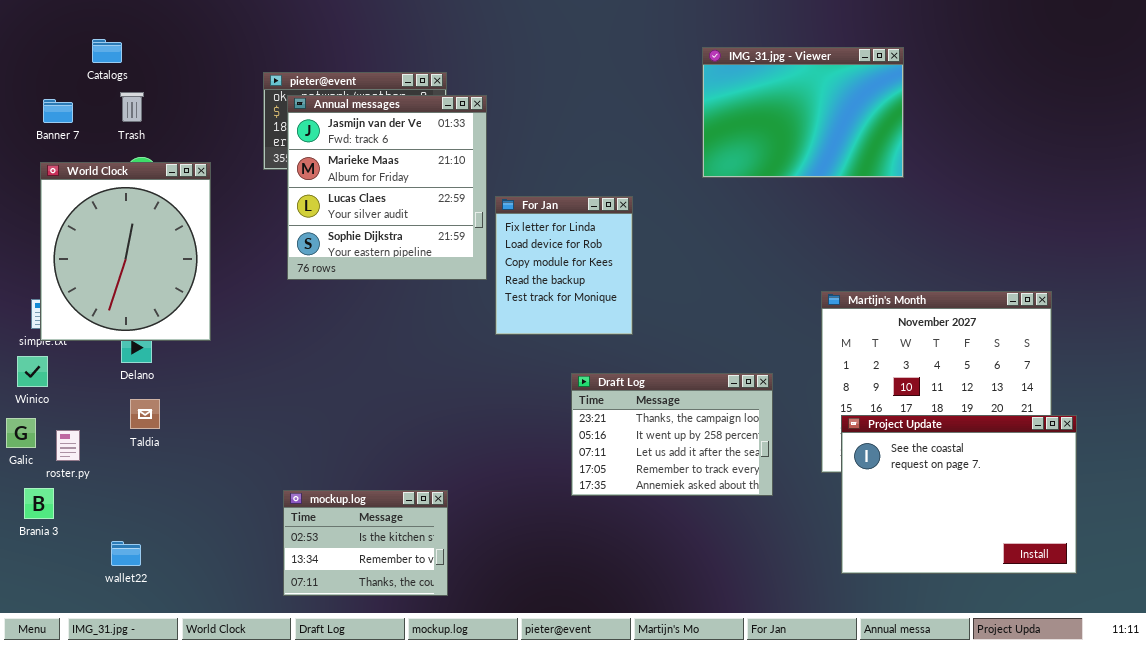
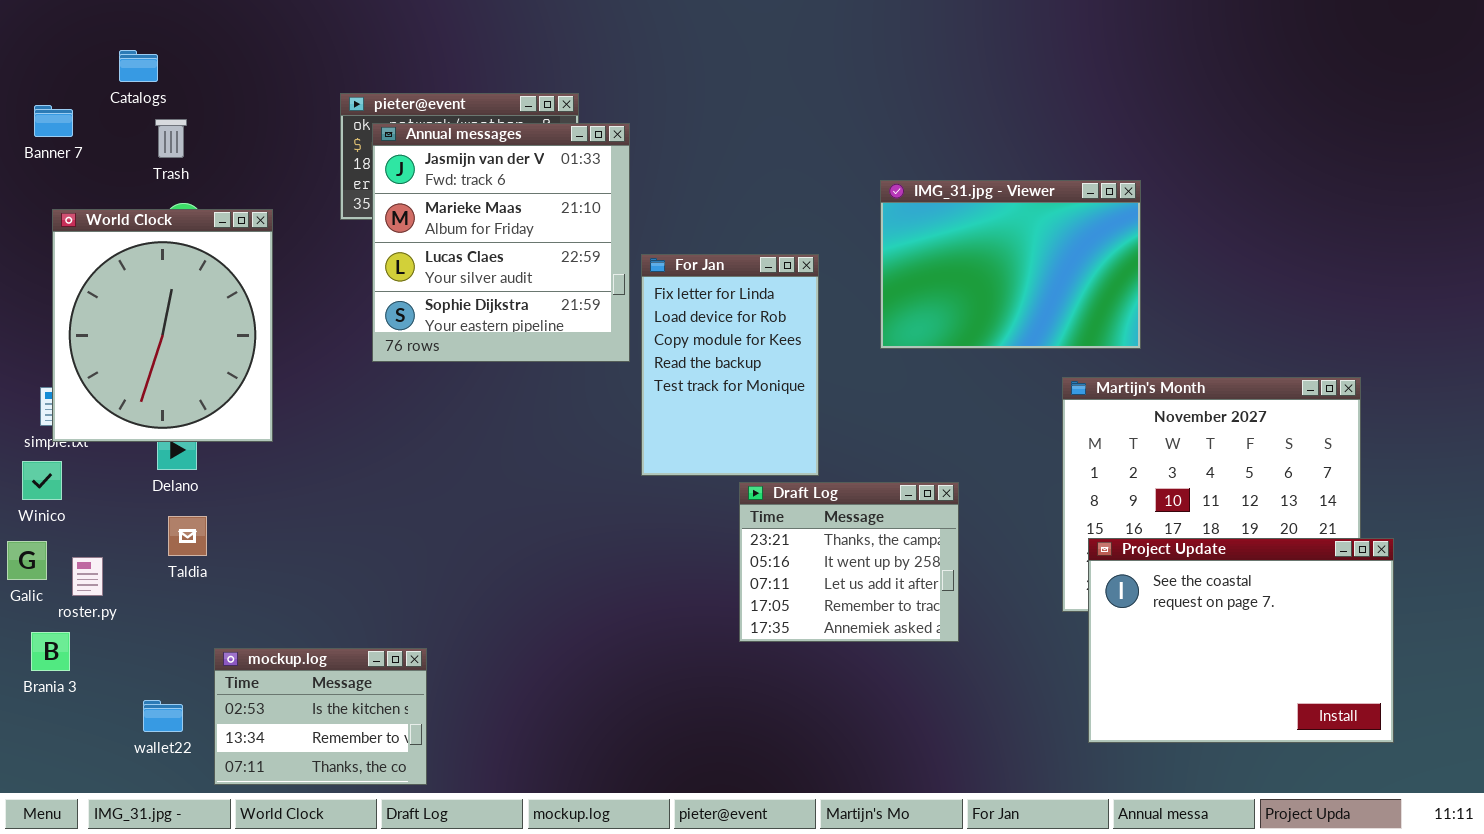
IMG_31.jpg - Viewer: [702,47,904,178] -> [880,180,1141,349], moved
Banner 7: [43,99,73,123] -> [34,105,73,137], moved
For Jan: [495,196,633,335] -> [641,254,819,476], resized
Draft Log: [571,373,773,496] -> [739,482,959,642], resized
mockup.log: [283,490,448,596] -> [214,648,427,785], moved

